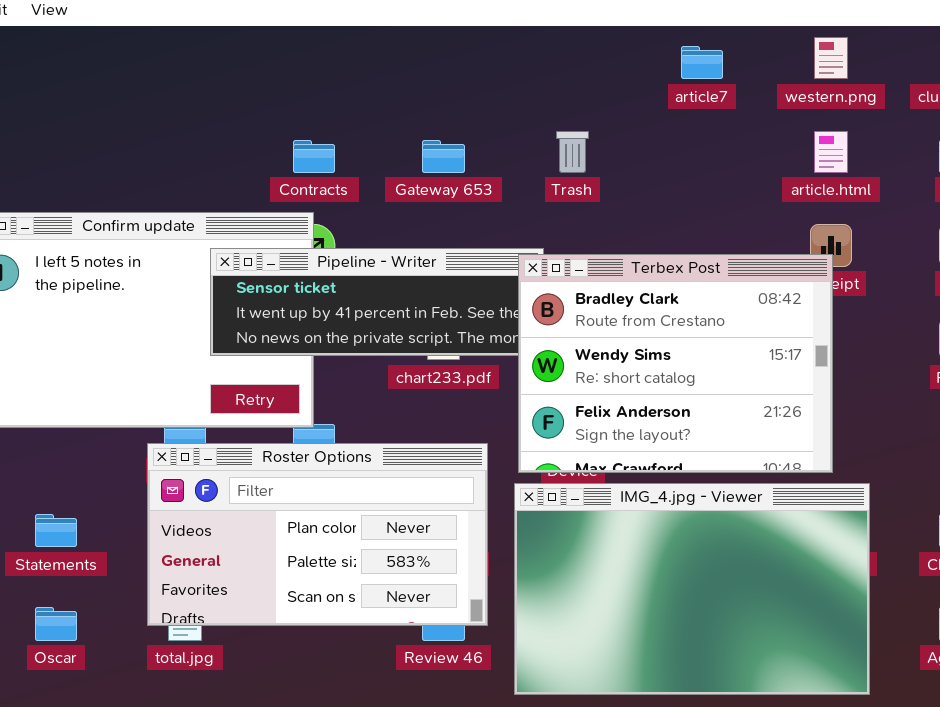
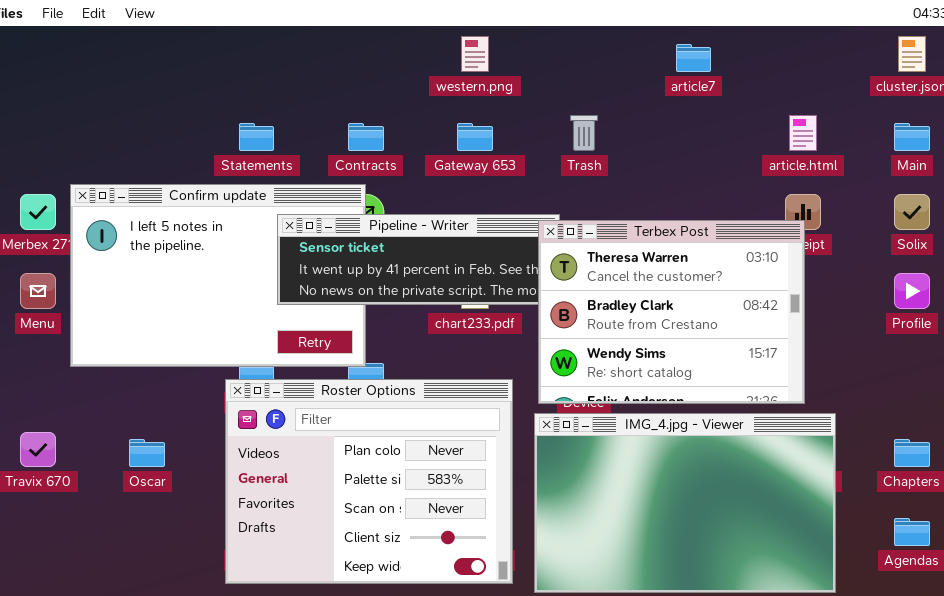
western.png: [814,37,848,79] -> [461,36,489,72], moved
Terbex Post: [518,254,833,473] -> [538,220,805,404], scrolled up 1 row
Roster Options: [147,443,488,626] -> [225,379,513,584], resized
Statements: [35,514,77,547] -> [239,123,274,151], moved
Oscar: [35,607,77,641] -> [129,439,165,467], moved

